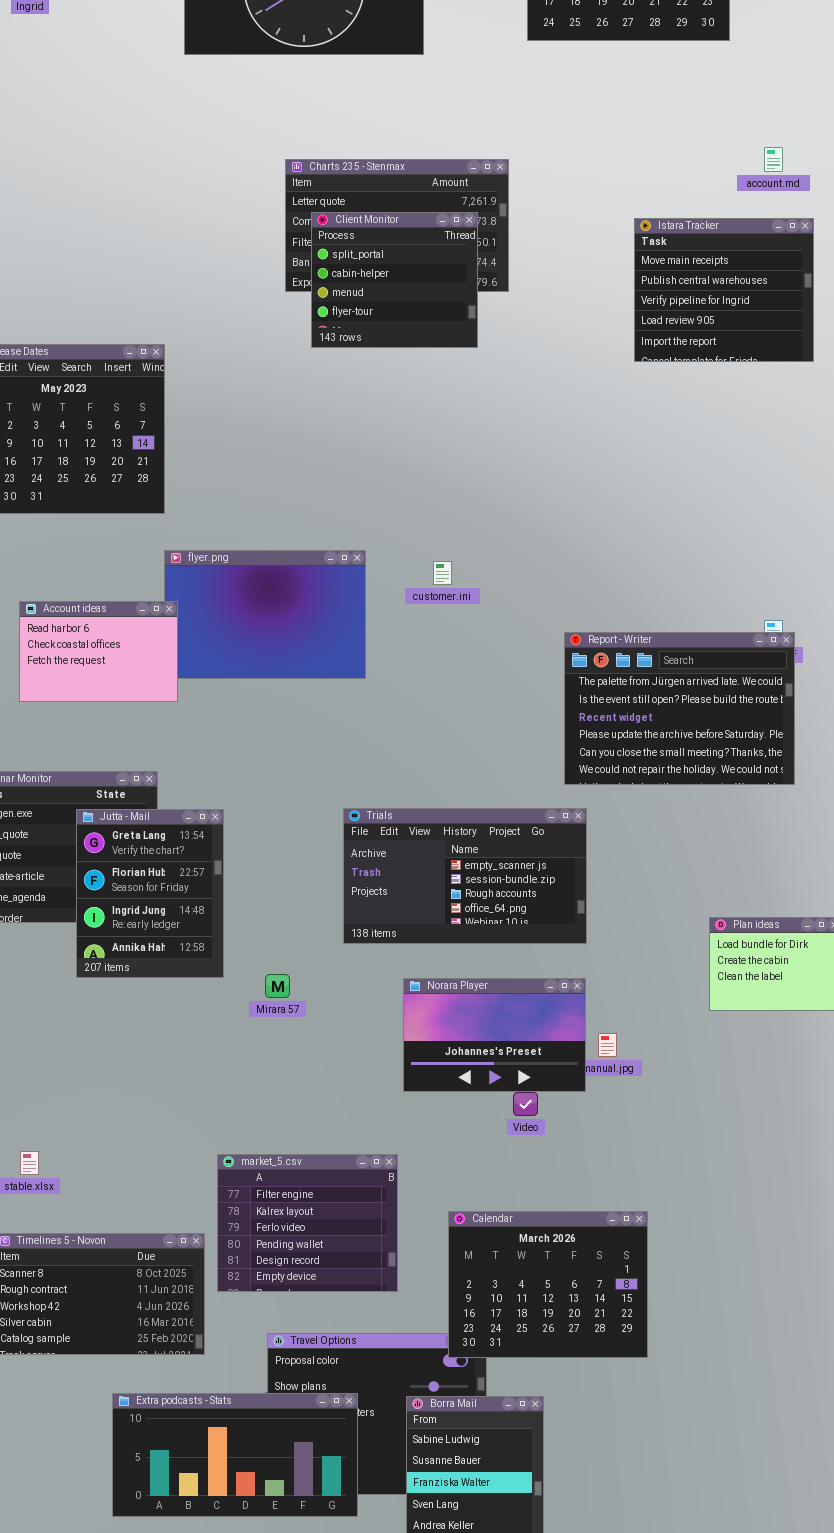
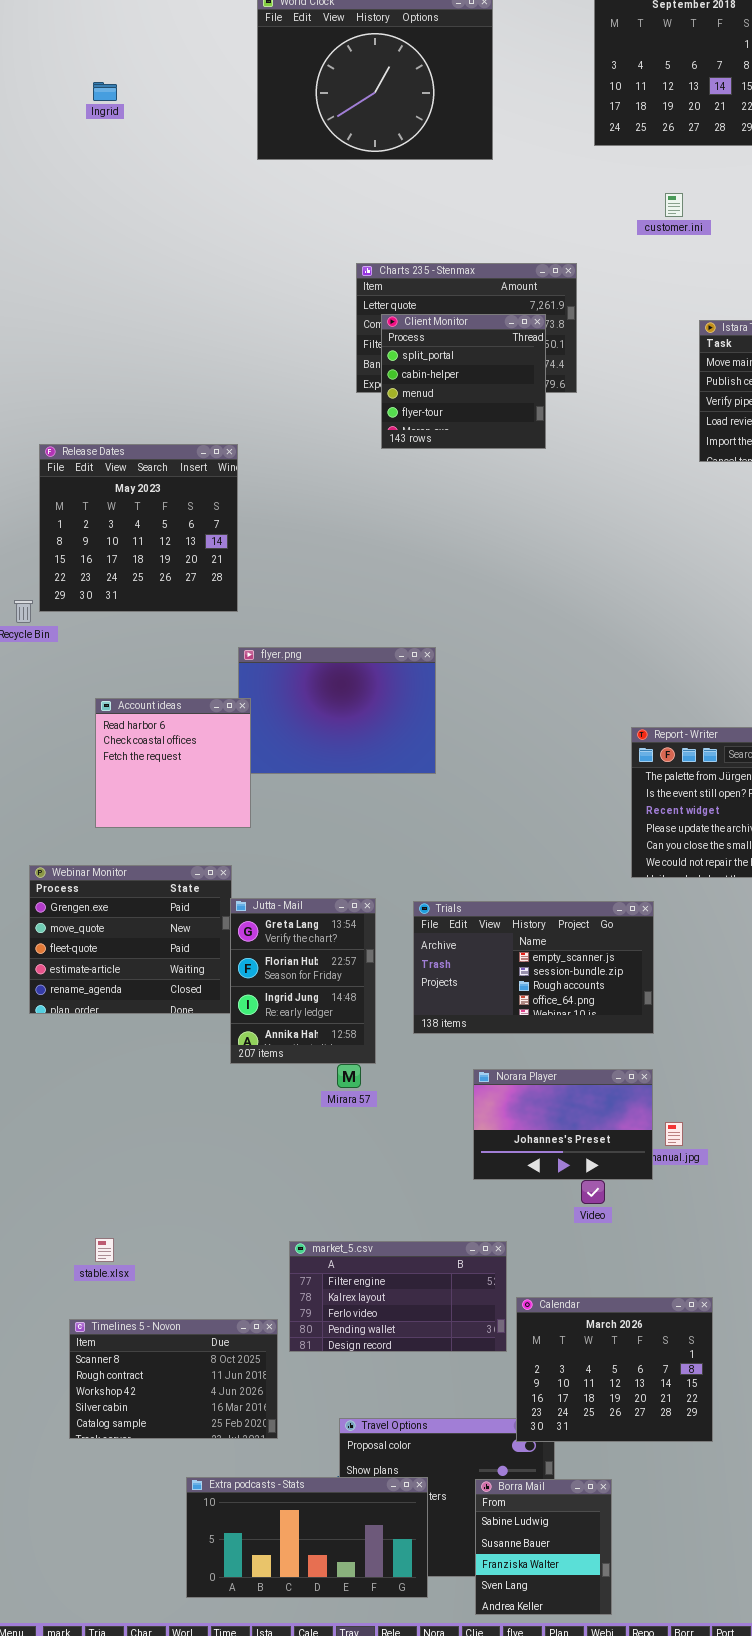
customer.ini: [433,561,452,585] -> [665,193,683,217], moved
Account ideas: [19,601,178,702] -> [95,698,251,828], resized
Jutta - Mail: [76,809,224,978] -> [230,898,376,1064], moved
market_5.csv: [217,1154,398,1292] -> [289,1241,507,1352], resized

